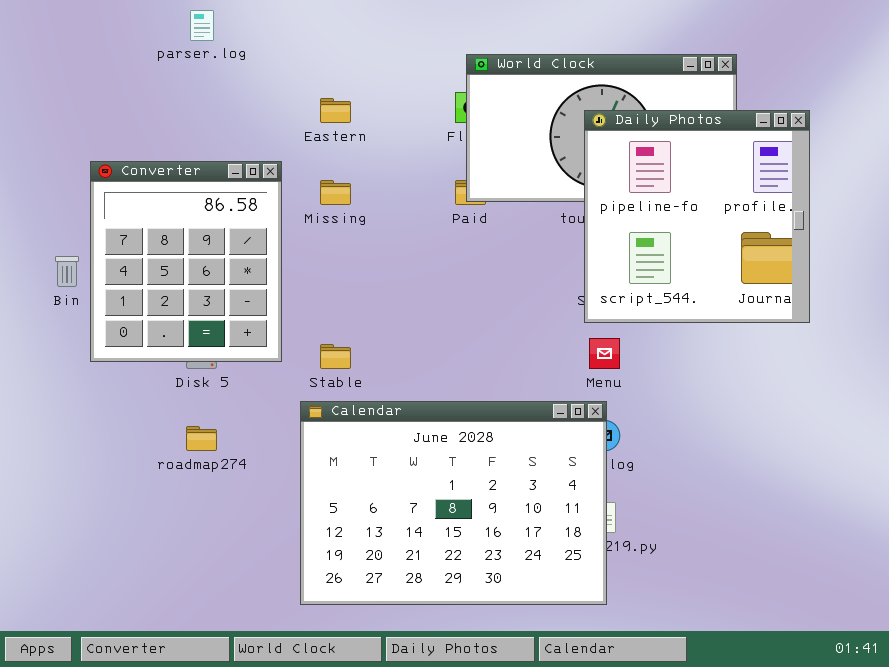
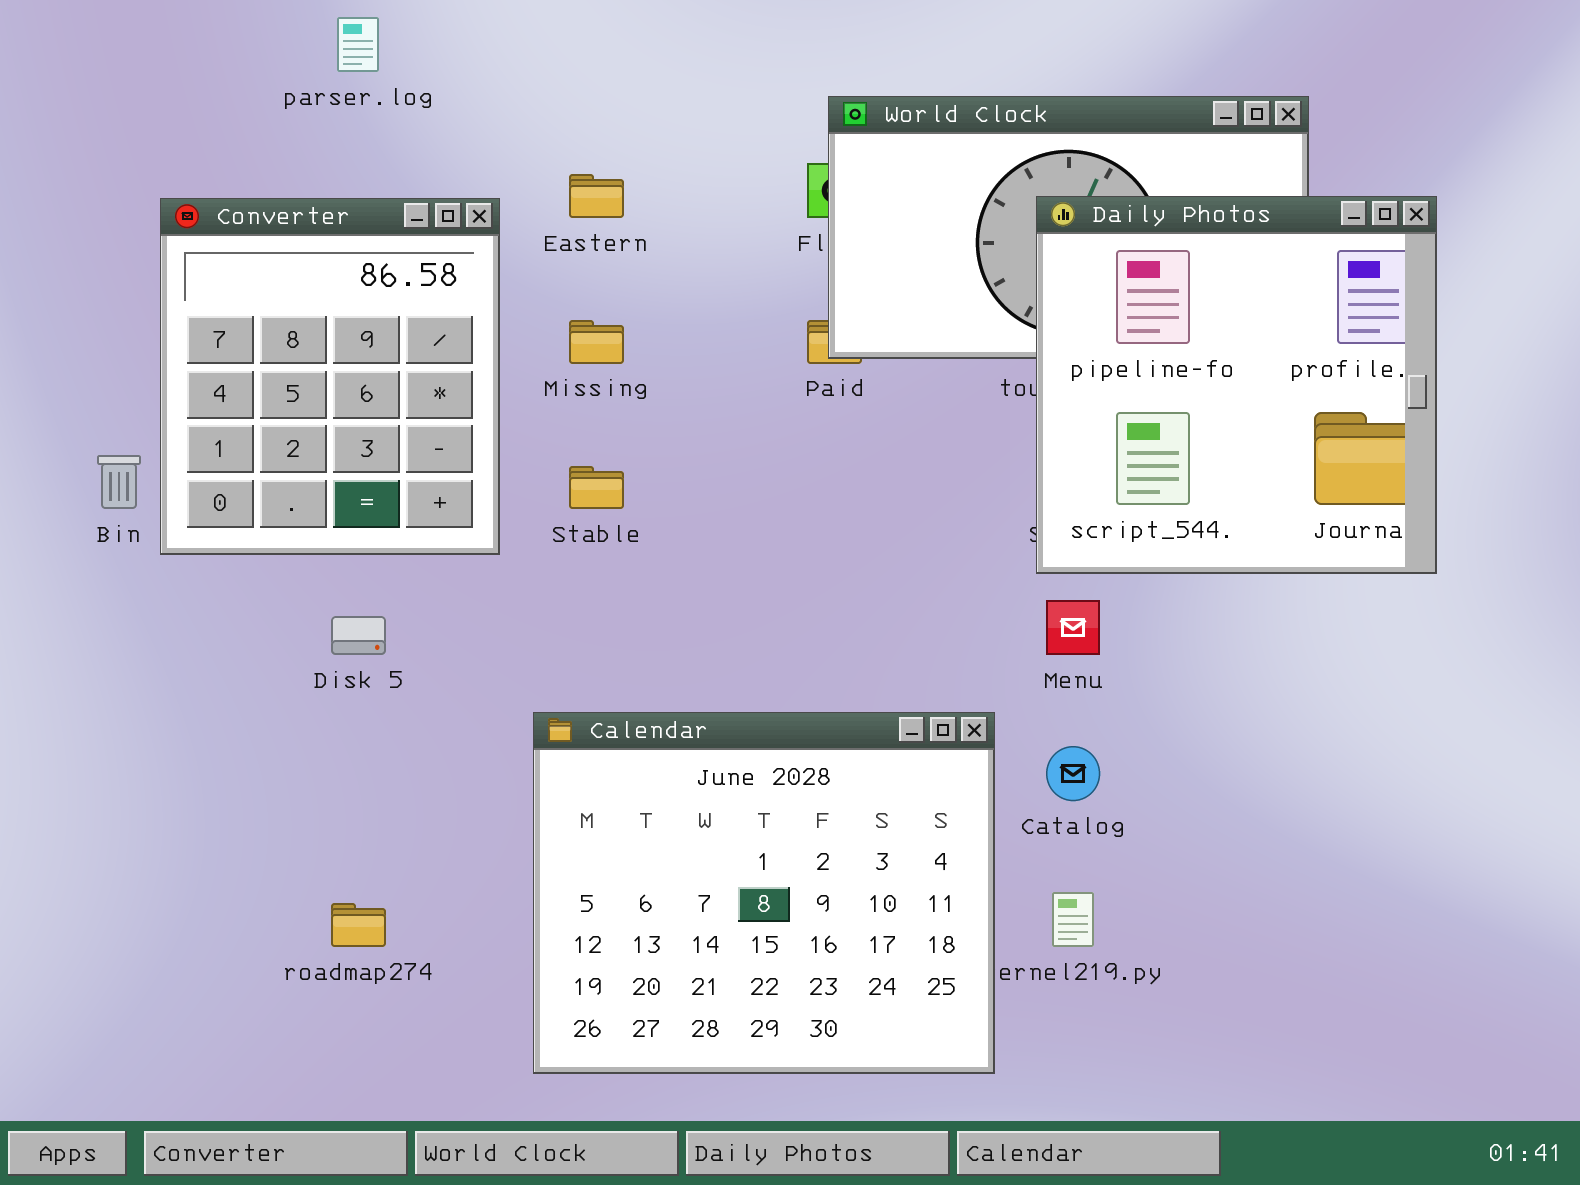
Converter: [90,161,282,362] -> [160,198,500,555], moved
Stable: [320,344,351,369] -> [569,466,624,509], moved
Calendar: [300,401,607,605] -> [533,712,995,1074], resized
roadmap274: [186,426,217,451] -> [331,903,386,947], moved

